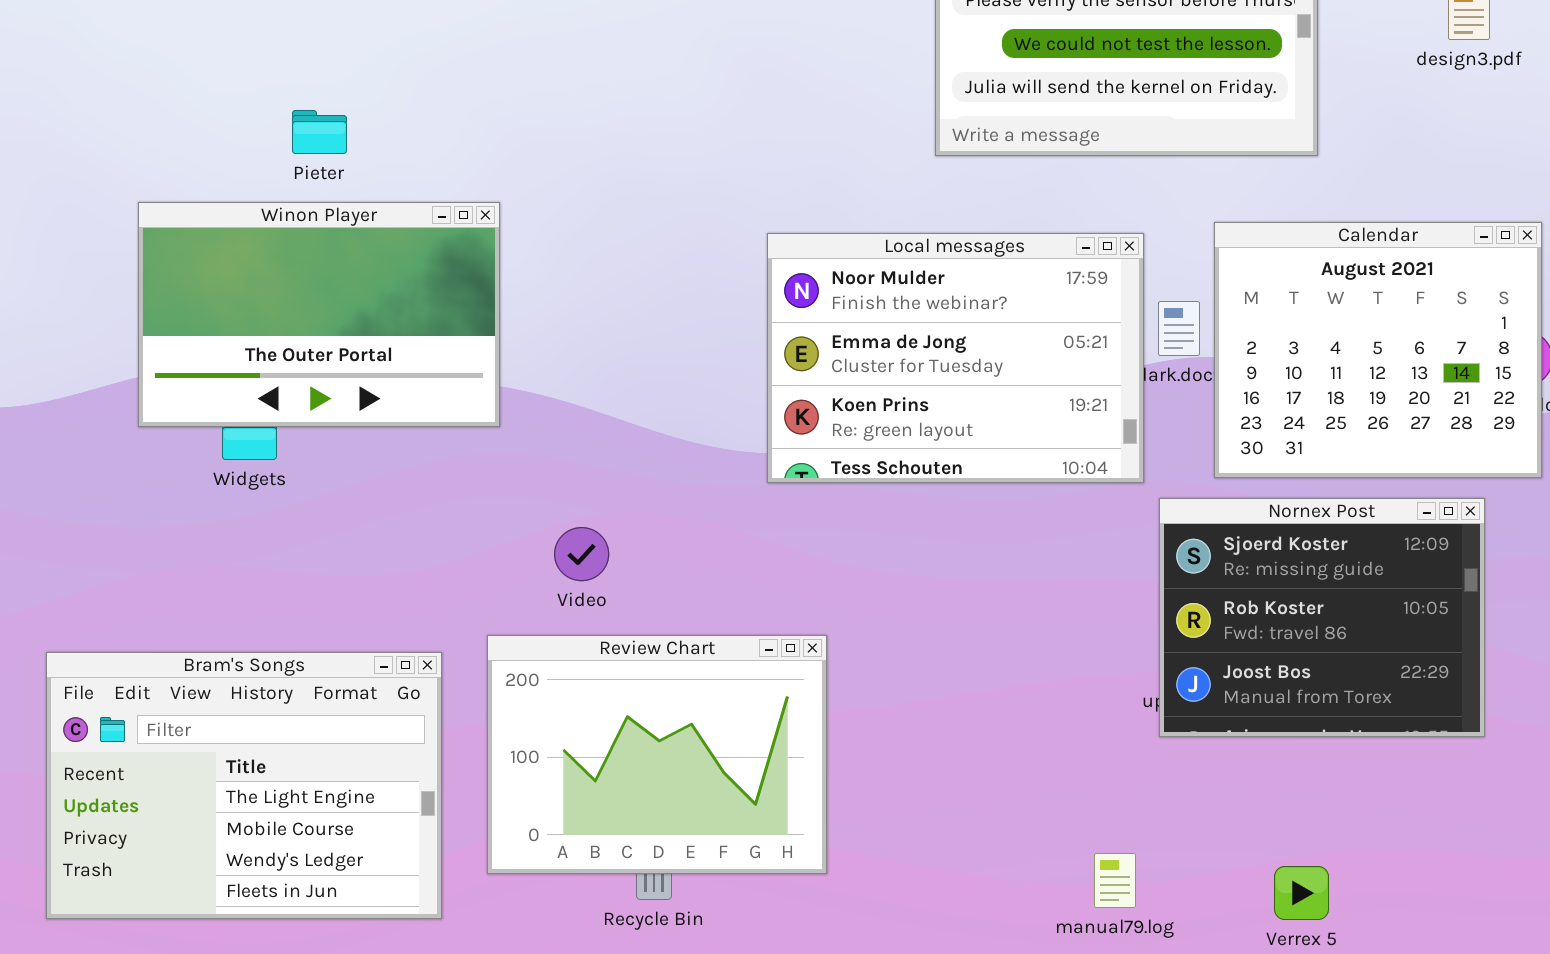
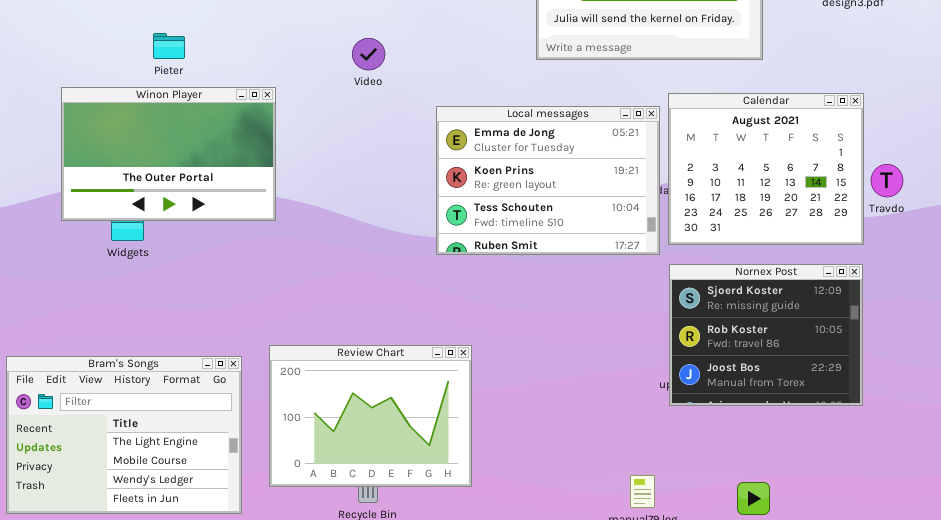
Calendar: [1214,222,1542,478] -> [668,93,864,245], moved
Local messages: [767,233,1144,483] -> [436,106,660,255], scrolled down 1 row
Video: [554,527,609,581] -> [352,38,385,70], moved

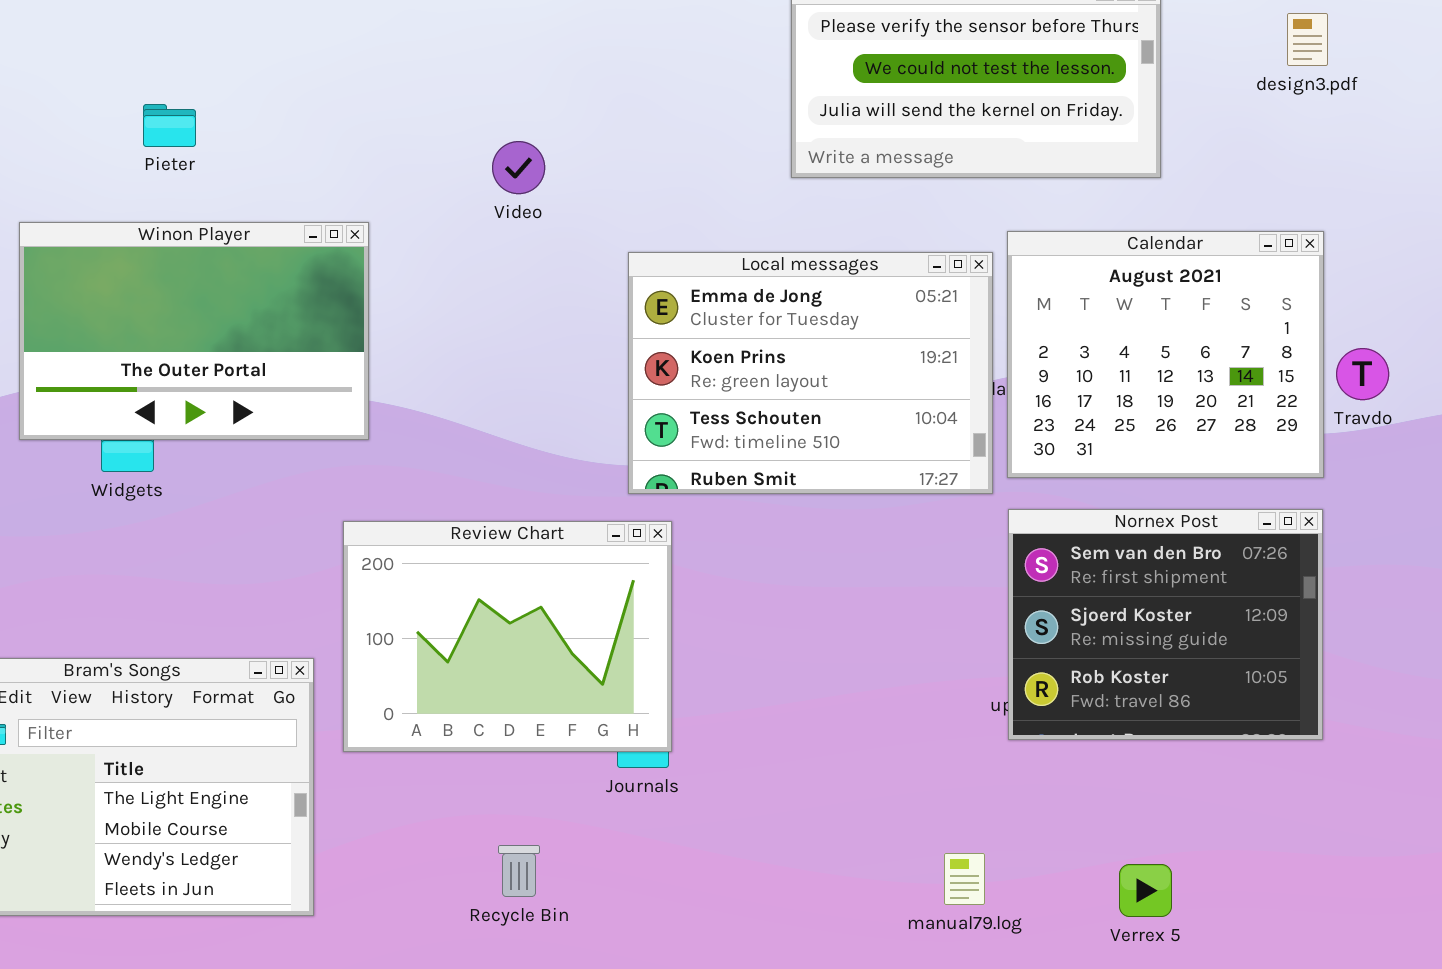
Pieter: [153,33,185,59] -> [143,104,196,147], moved
Nornex Post: [669,264,863,406] -> [1008,509,1323,740], scrolled up 1 row
Review Chart: [269,345,472,487] -> [343,521,672,752], moved

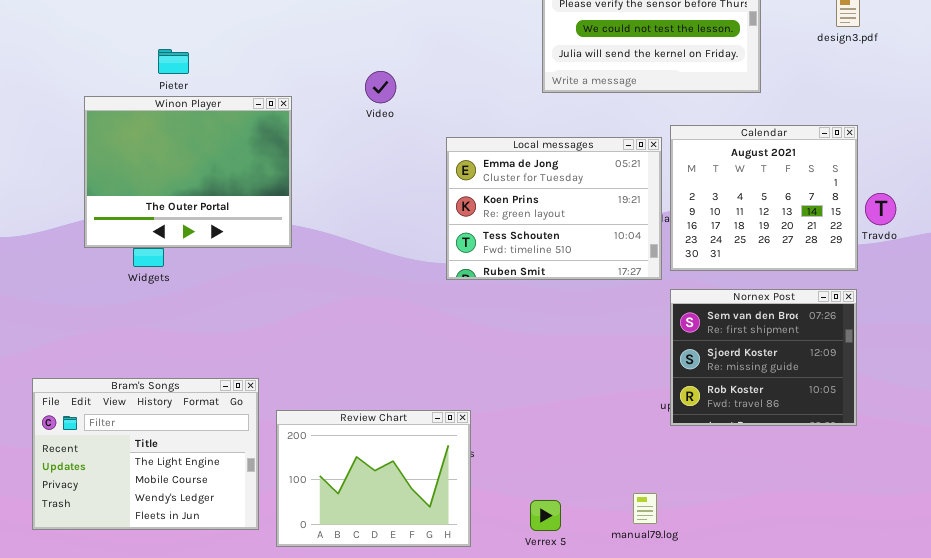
Winon Player: [19,222,369,440] -> [84,96,292,248], resized
Review Chart: [343,521,672,752] -> [276,410,471,547], moved
Verrex 5: [1119,864,1172,917] -> [530,500,561,531], moved

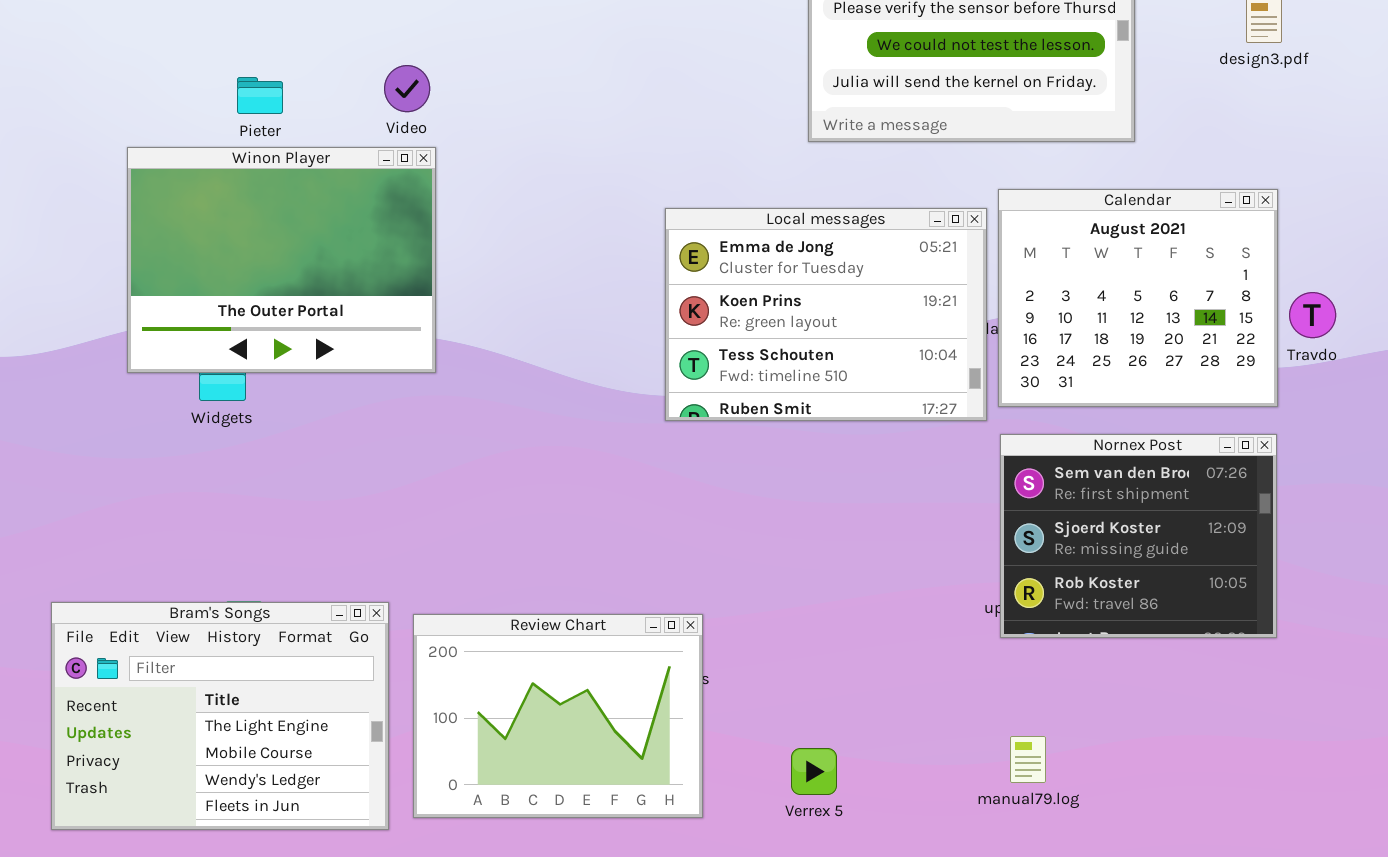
Video: [365,71,396,103] -> [384,65,430,112], moved
Bram's Songs: [32,378,259,530] -> [51,602,389,830], moved
manual79.log: [633,493,657,524] -> [1010,736,1046,783], moved

